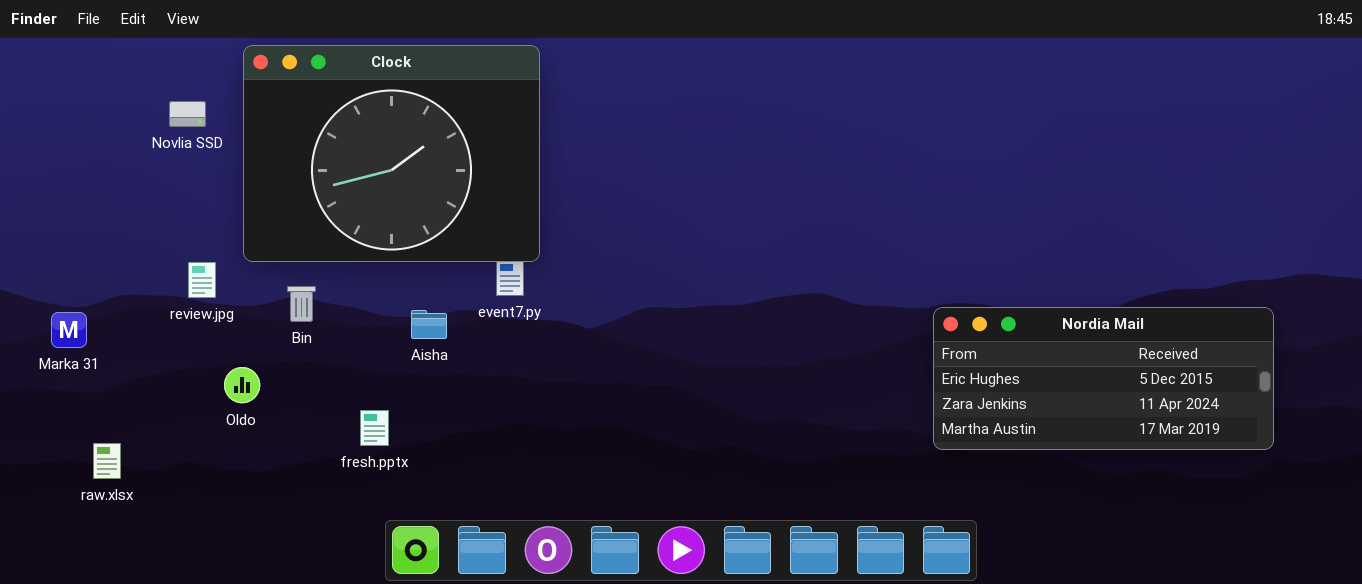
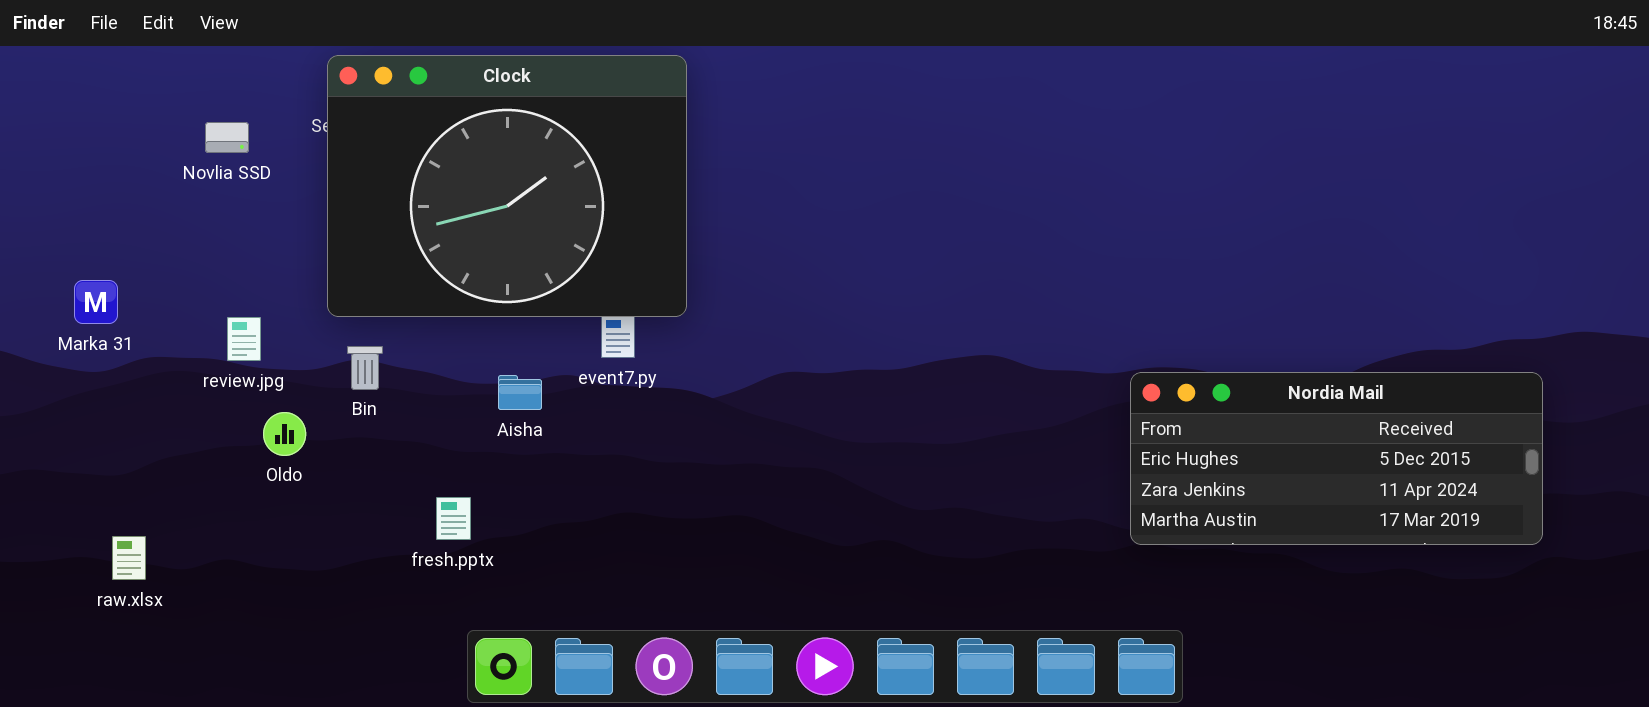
Clock: [243,45,540,262] -> [327,55,687,317], moved
Marka 31: [51,312,87,348] -> [74,280,118,324], moved
Oldo: [224,367,260,403] -> [263,412,306,456], moved

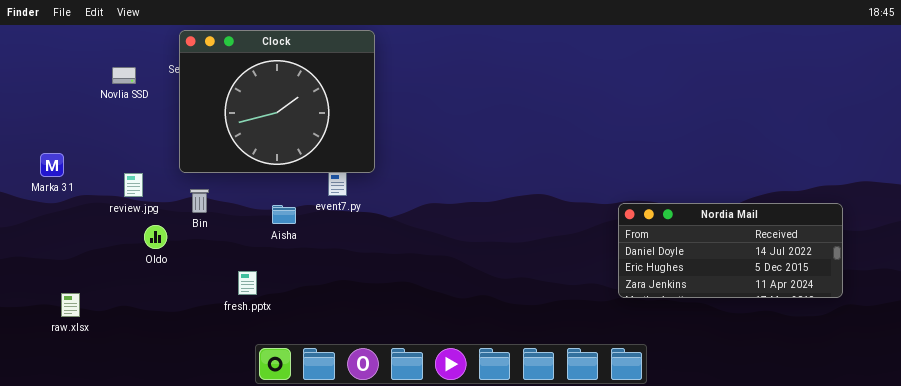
Nordia Mail: [1130,372,1543,545] -> [618,203,843,298], scrolled up 1 row

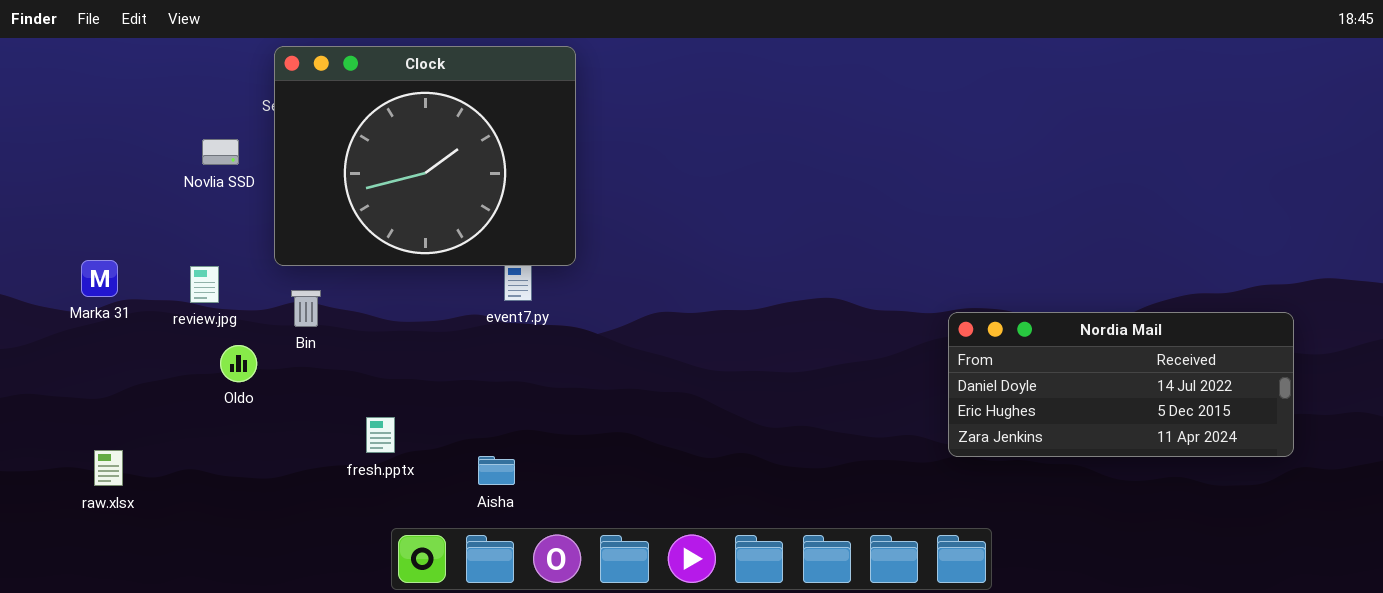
Novlia SSD: [112,67,136,84] -> [202,139,239,165], moved
Marka 31: [40,153,64,177] -> [81,260,118,297], moved
Aisha: [272,205,296,224] -> [478,456,515,485], moved

